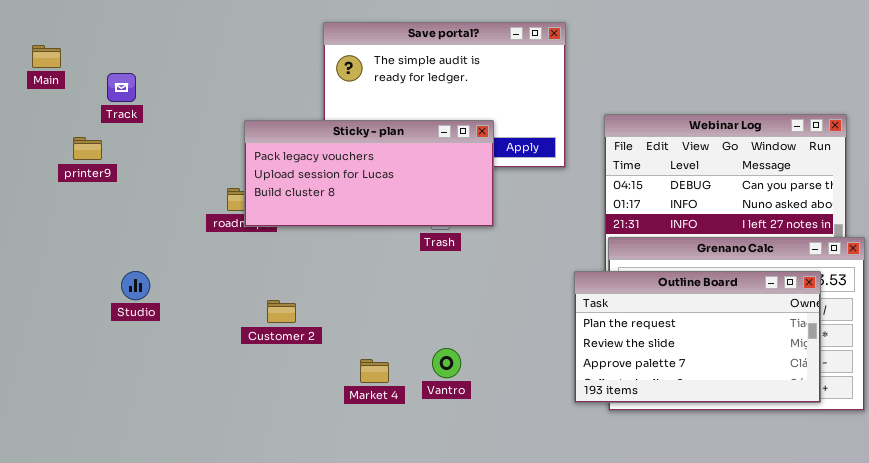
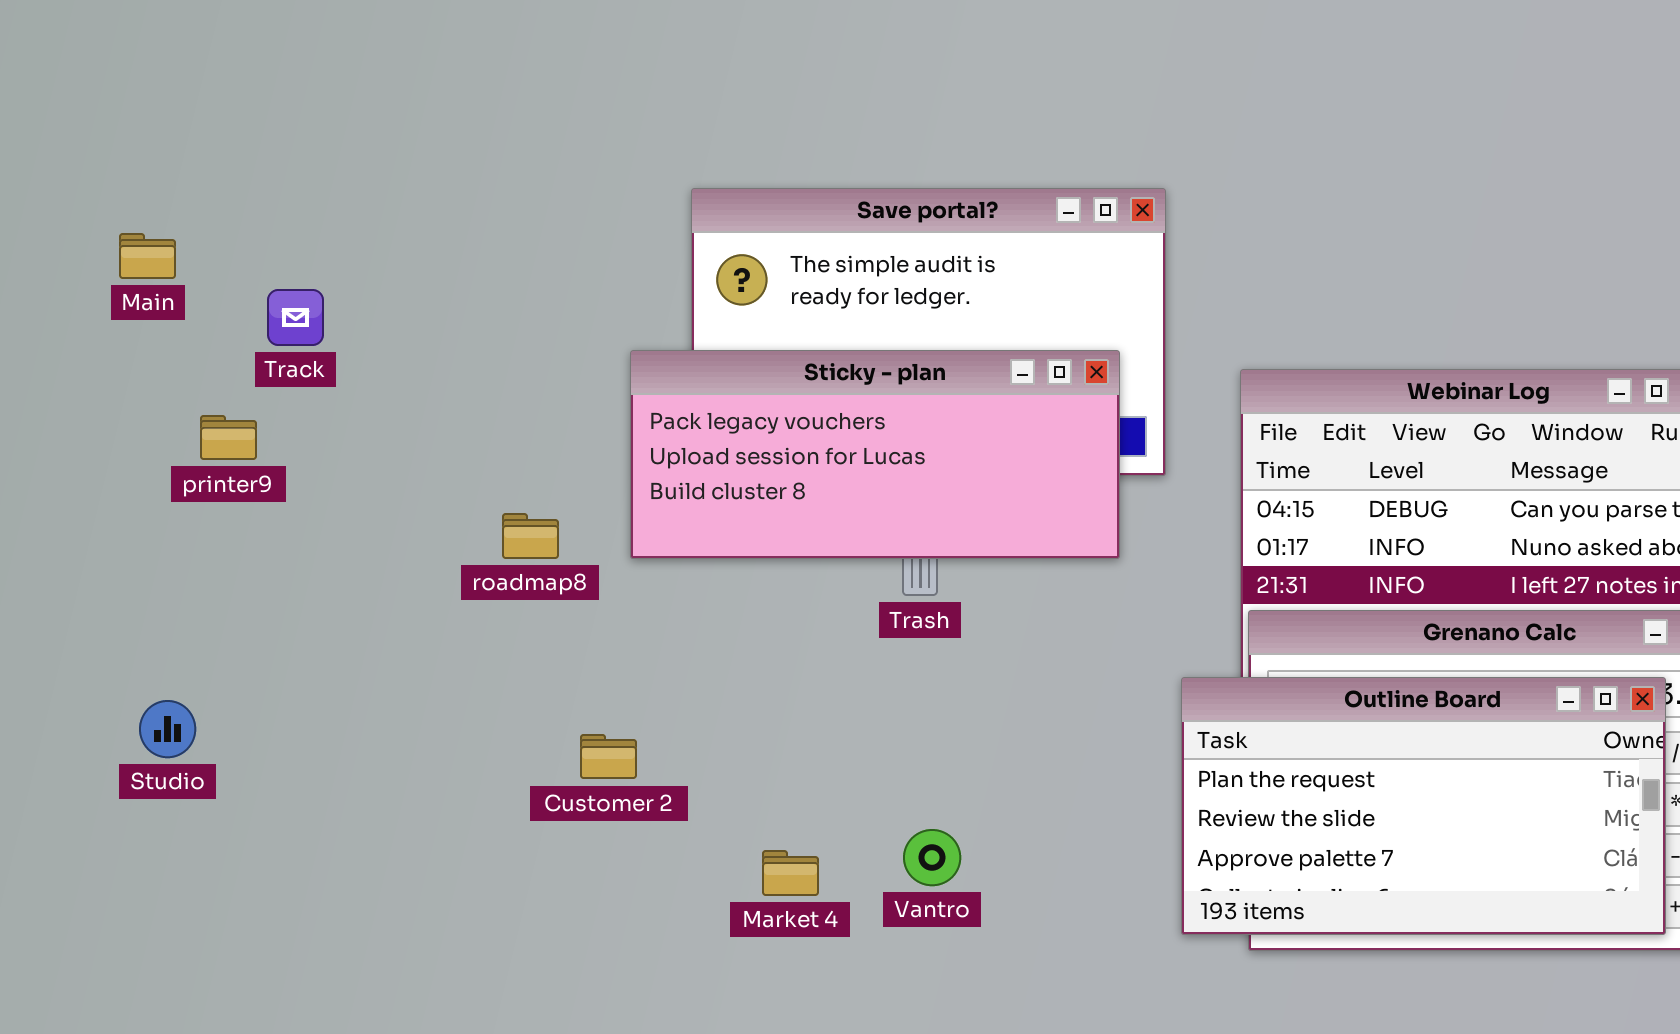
Sticky - plan: [244,120,494,227] -> [630,350,1120,559], moved
Studio: [121,271,150,300] -> [139,700,196,758], moved

